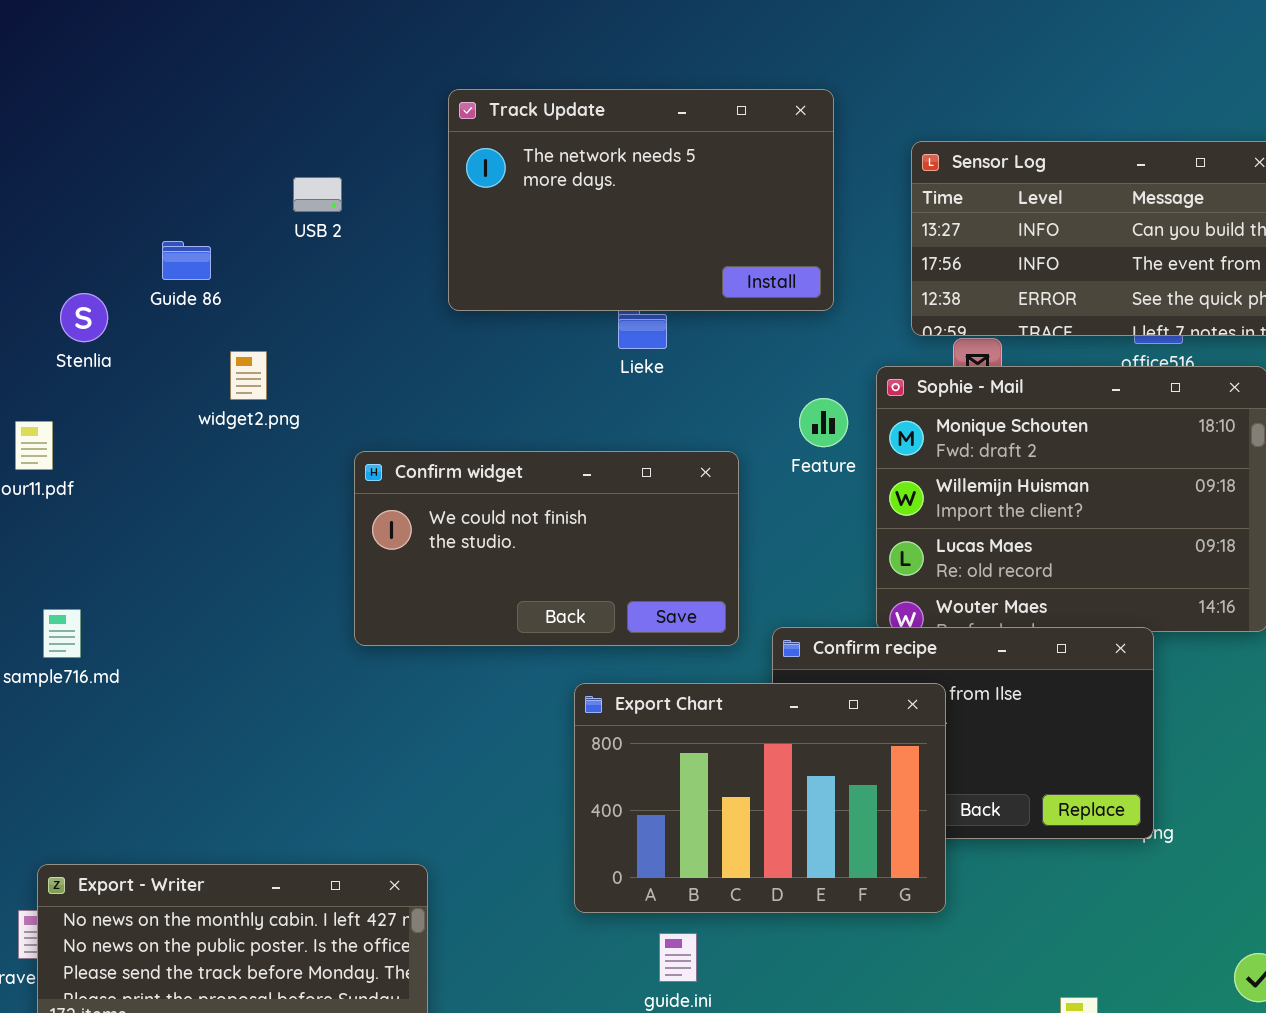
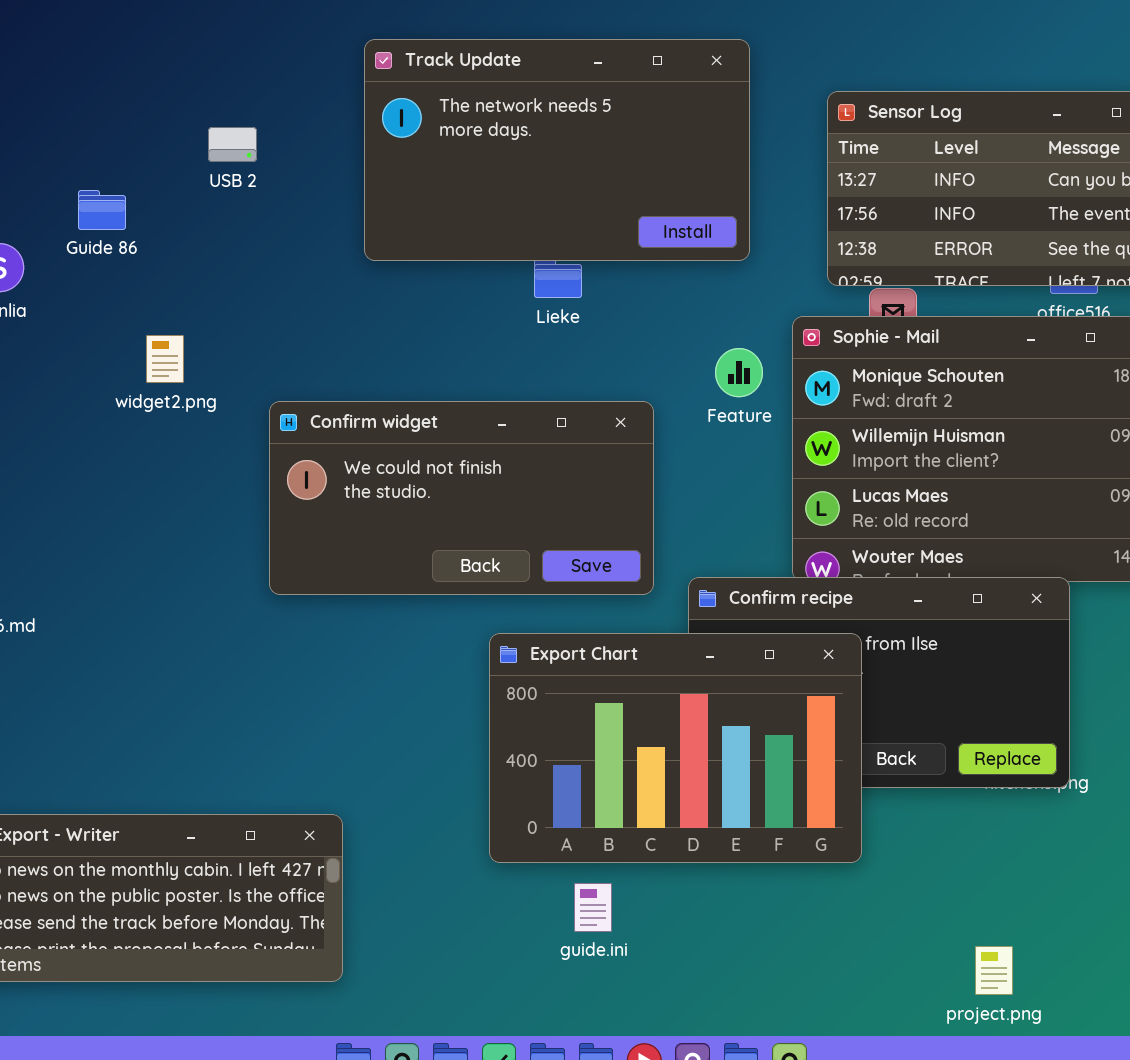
widget2.png: [230,351,267,400] -> [146,335,184,383], moved

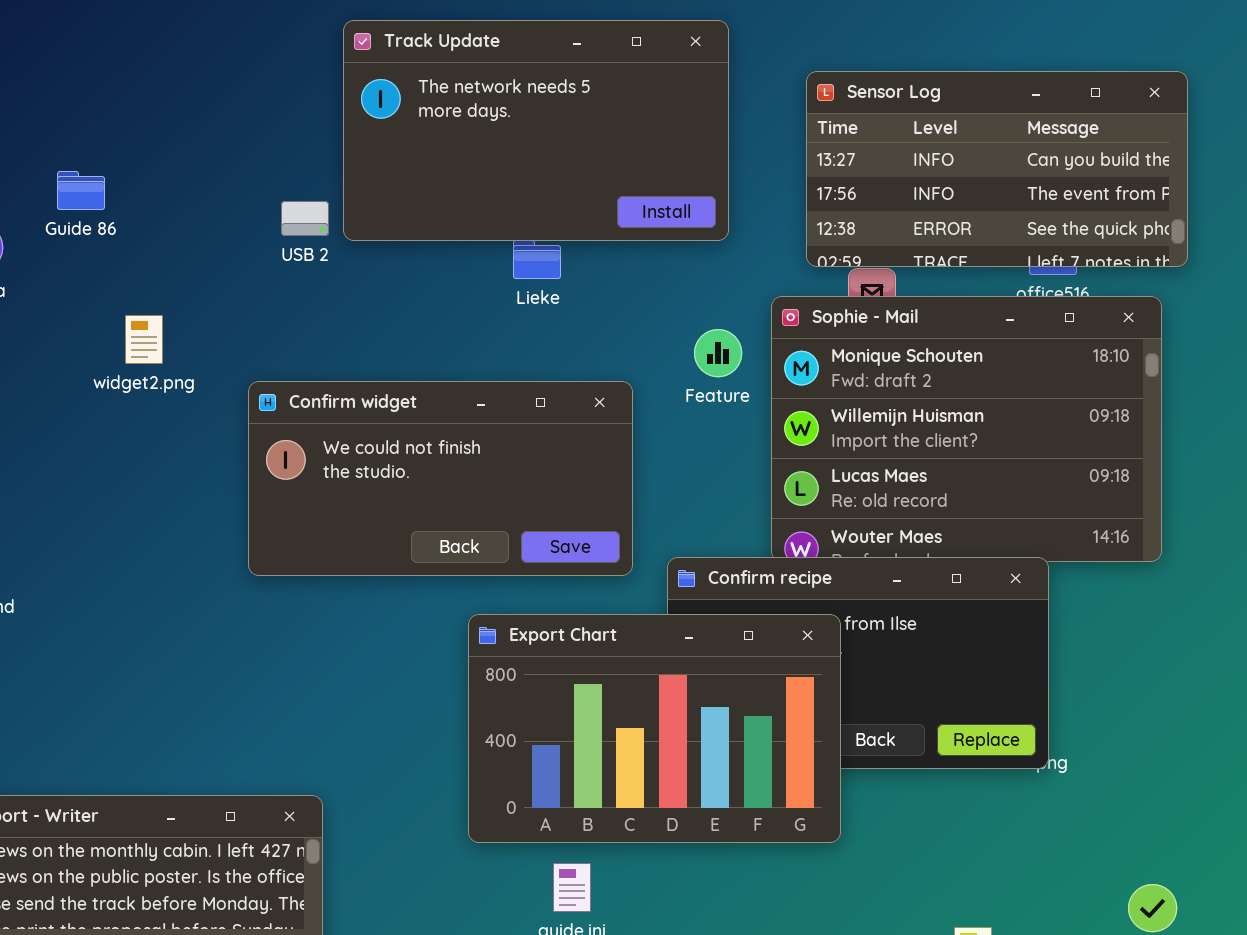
USB 2: [208,127,257,162] -> [281,201,329,236], moved

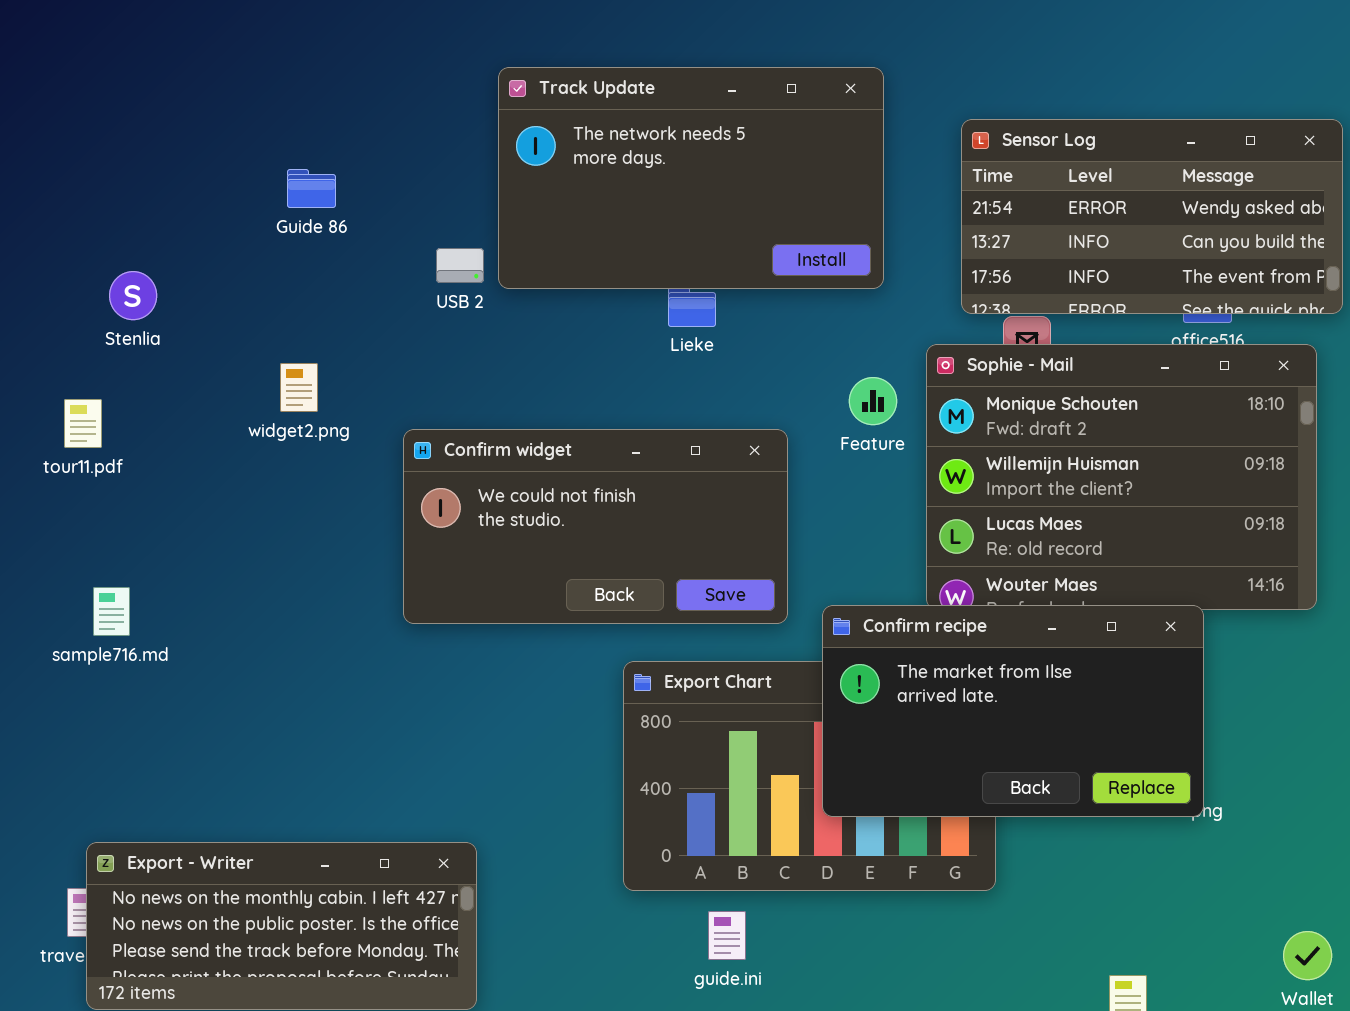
Sensor Log: [806,71,1188,267] -> [961,119,1343,314], scrolled up 1 row
Guide 86: [57,171,105,210] -> [287,169,336,208], moved
Confirm recipe: [667,557,1049,769] -> [822,605,1204,817], raised

